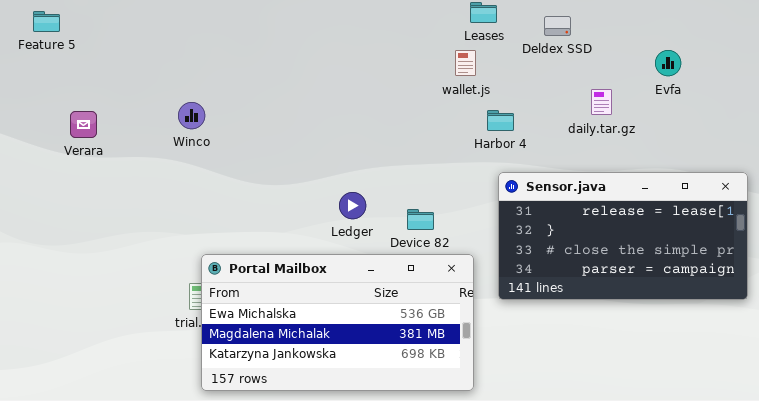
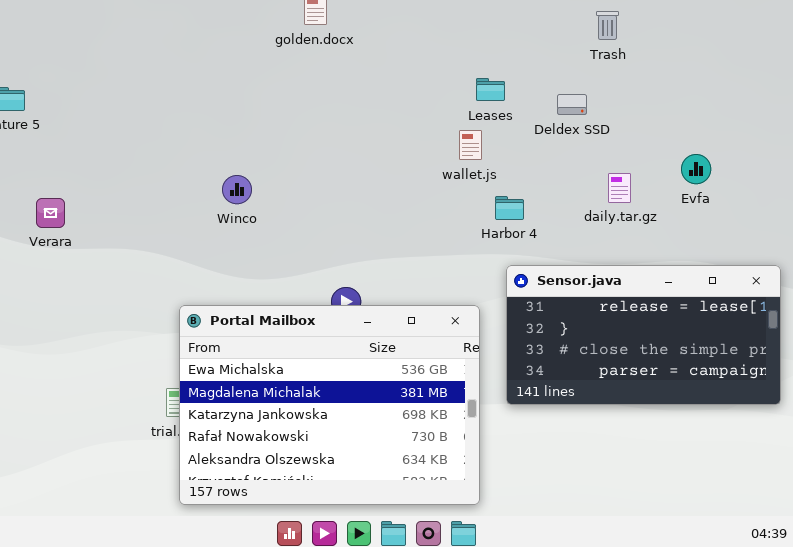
Evfa: [655,50,681,76] -> [681,154,711,184], moved
Winco: [178,102,205,129] -> [222,175,252,204], moved
Portal Mailbox: [201,254,474,391] -> [179,305,480,505], resized

